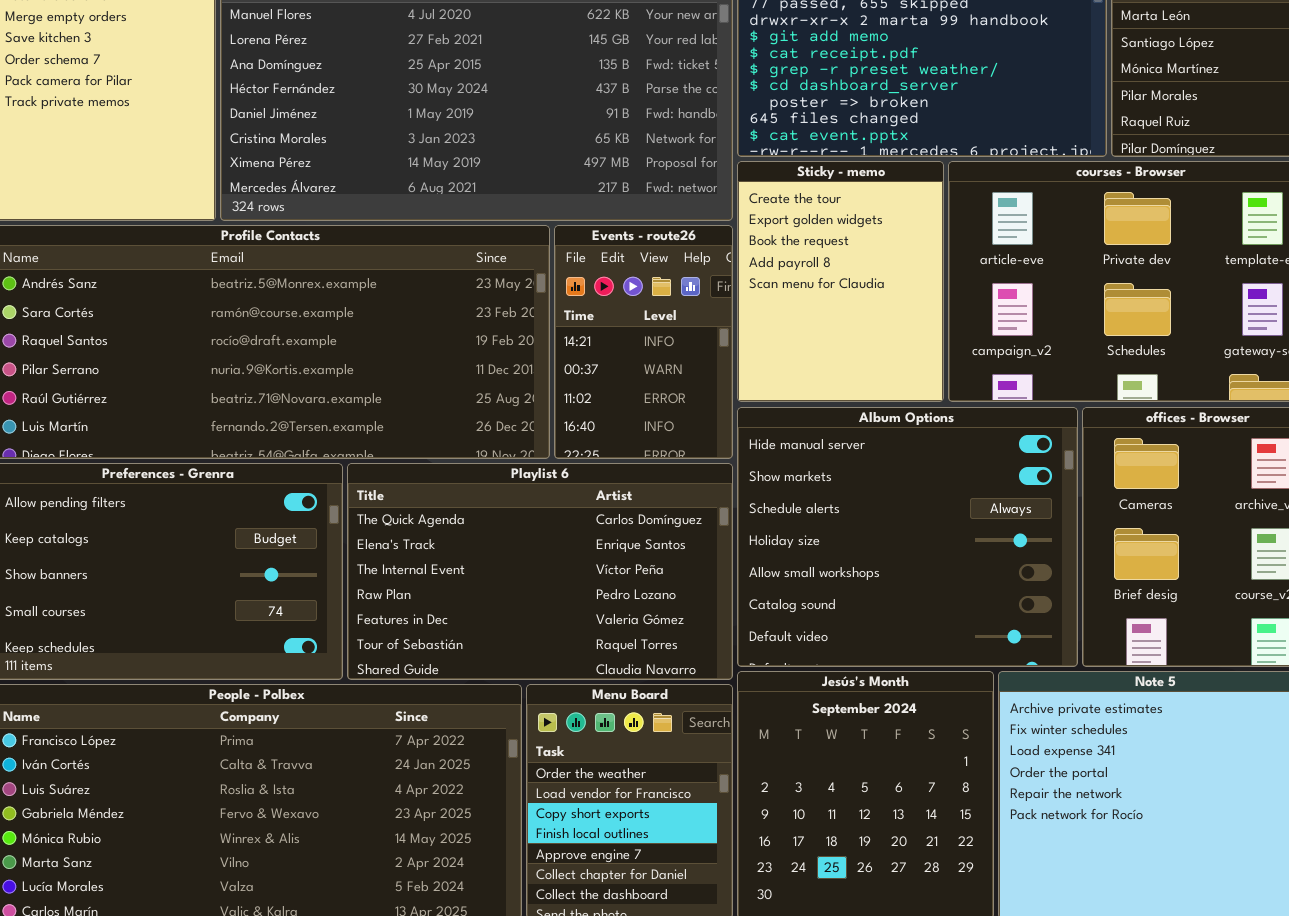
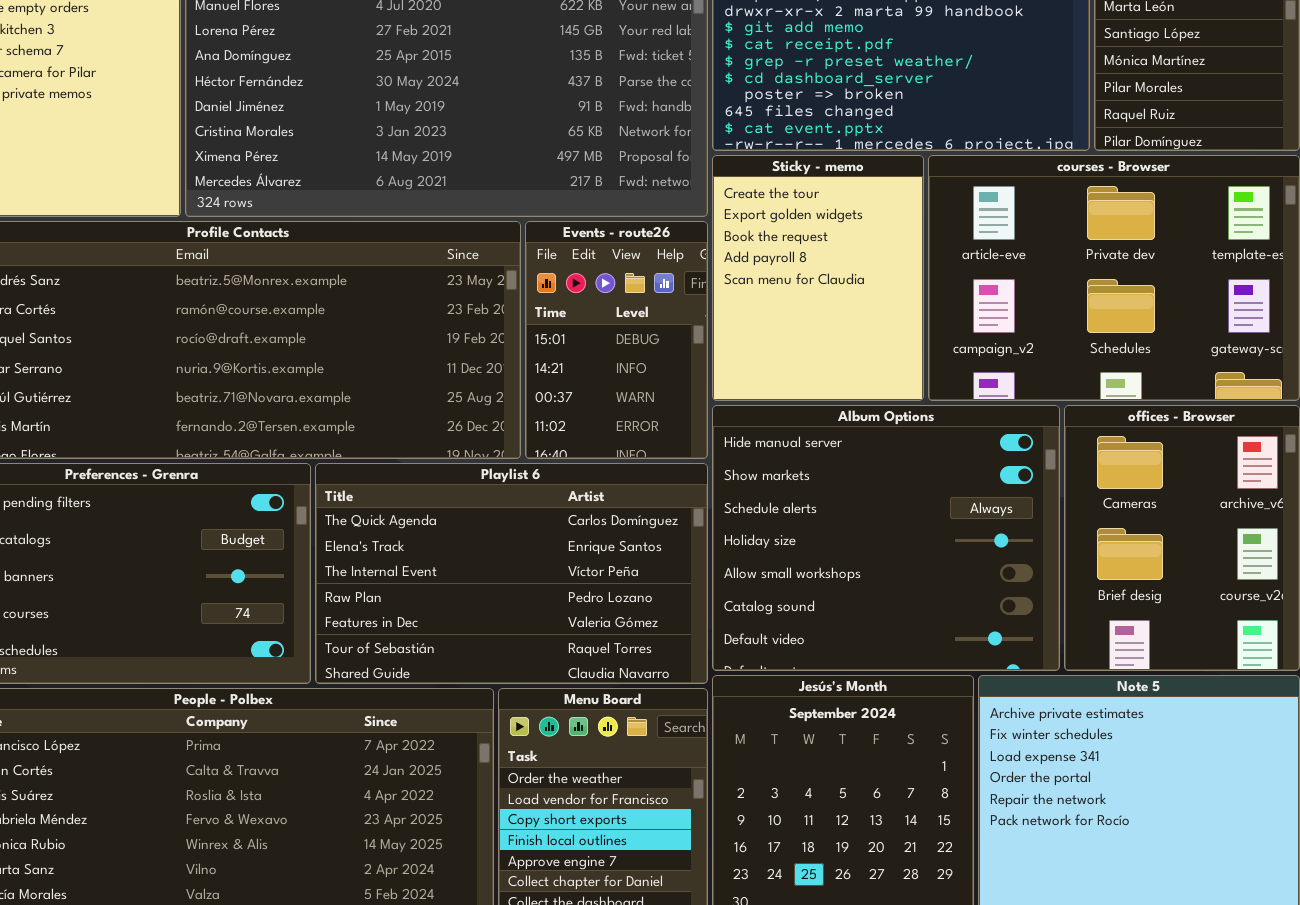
Events - route26: [554,225,733,459] -> [525,221,708,459], scrolled up 1 row

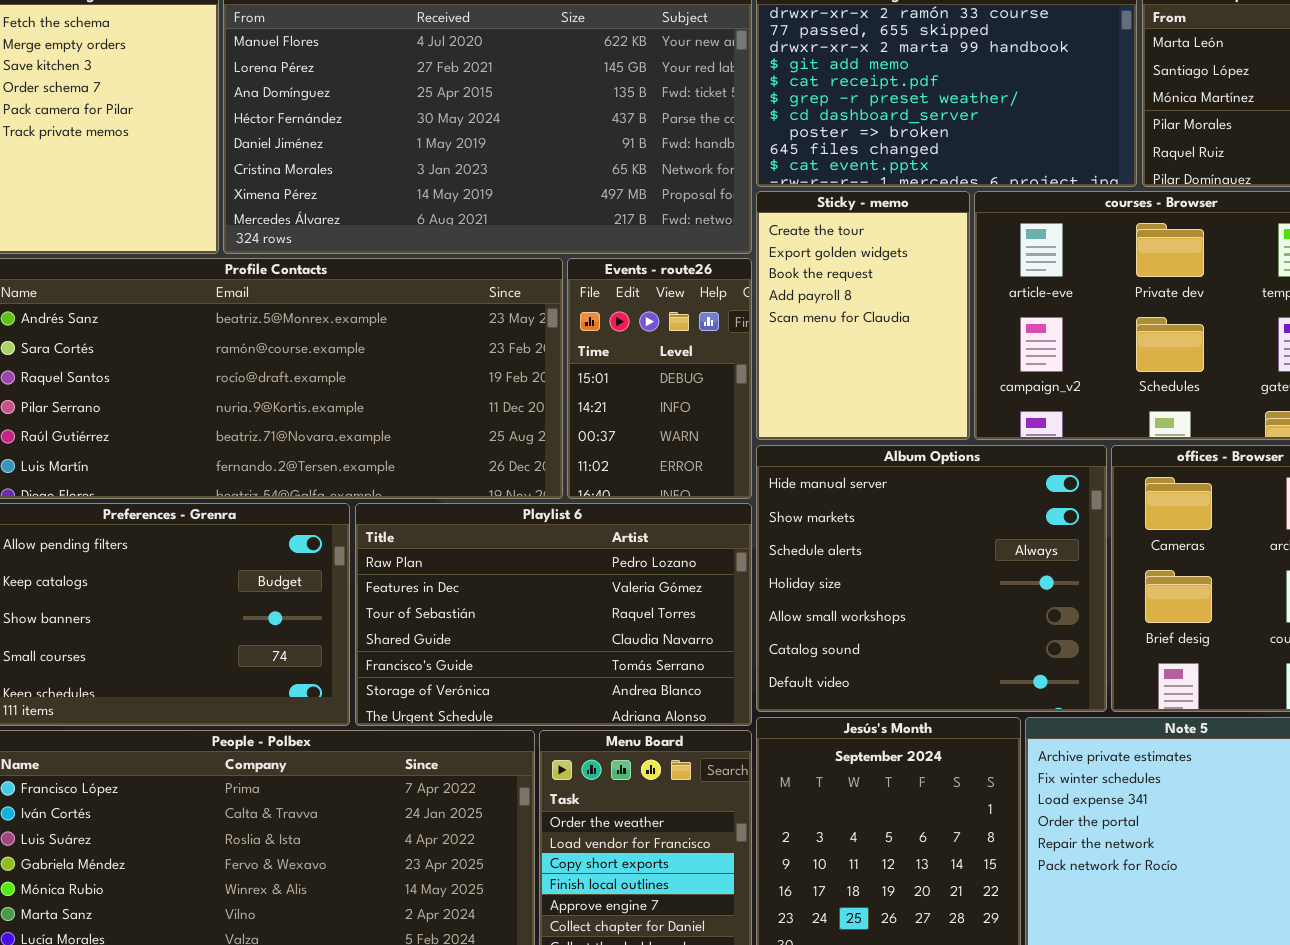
Playlist 6: [315,463,708,684] -> [355,503,752,726], scrolled down 3 rows

